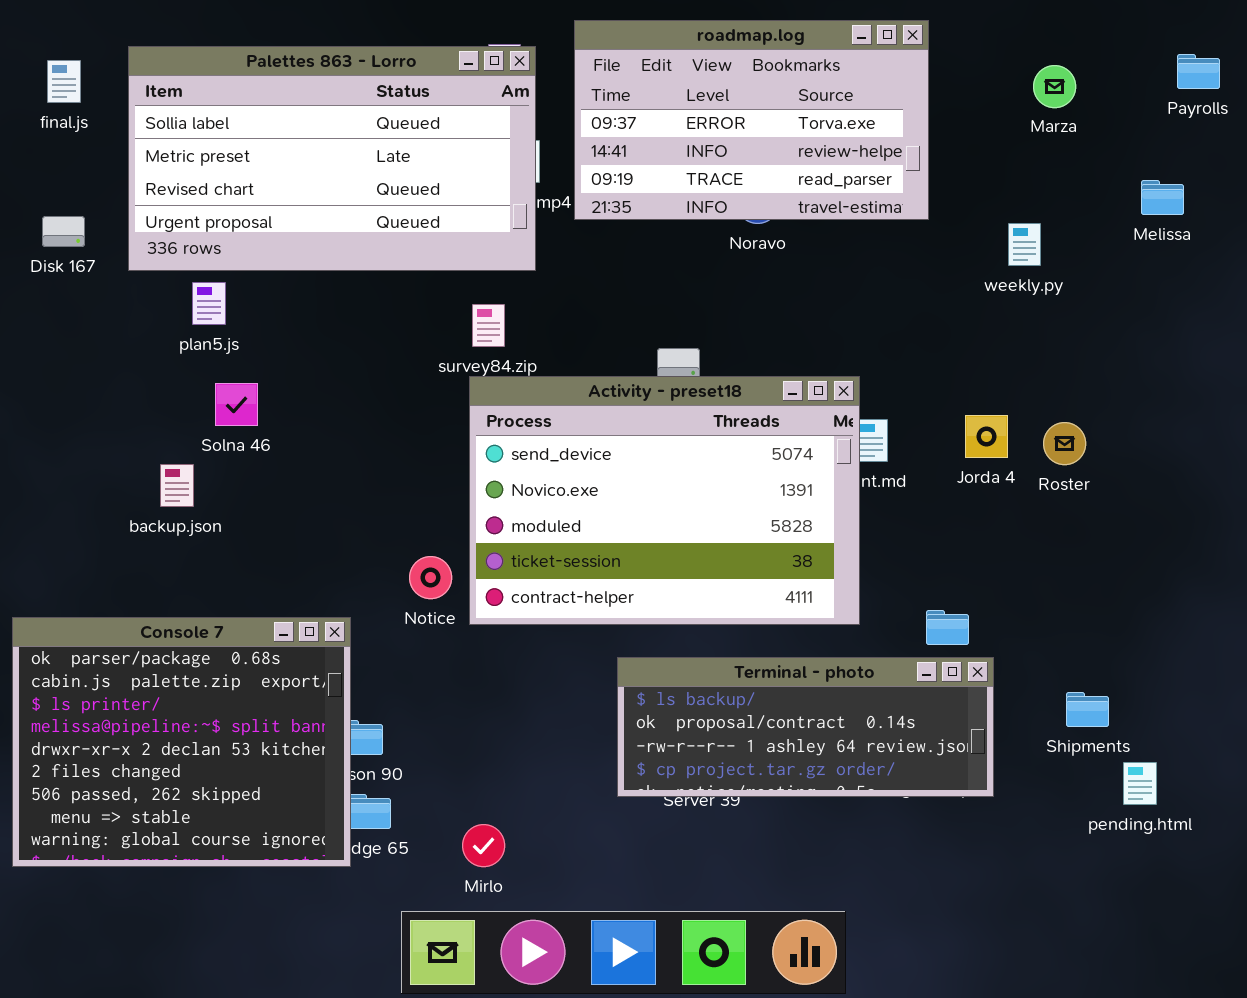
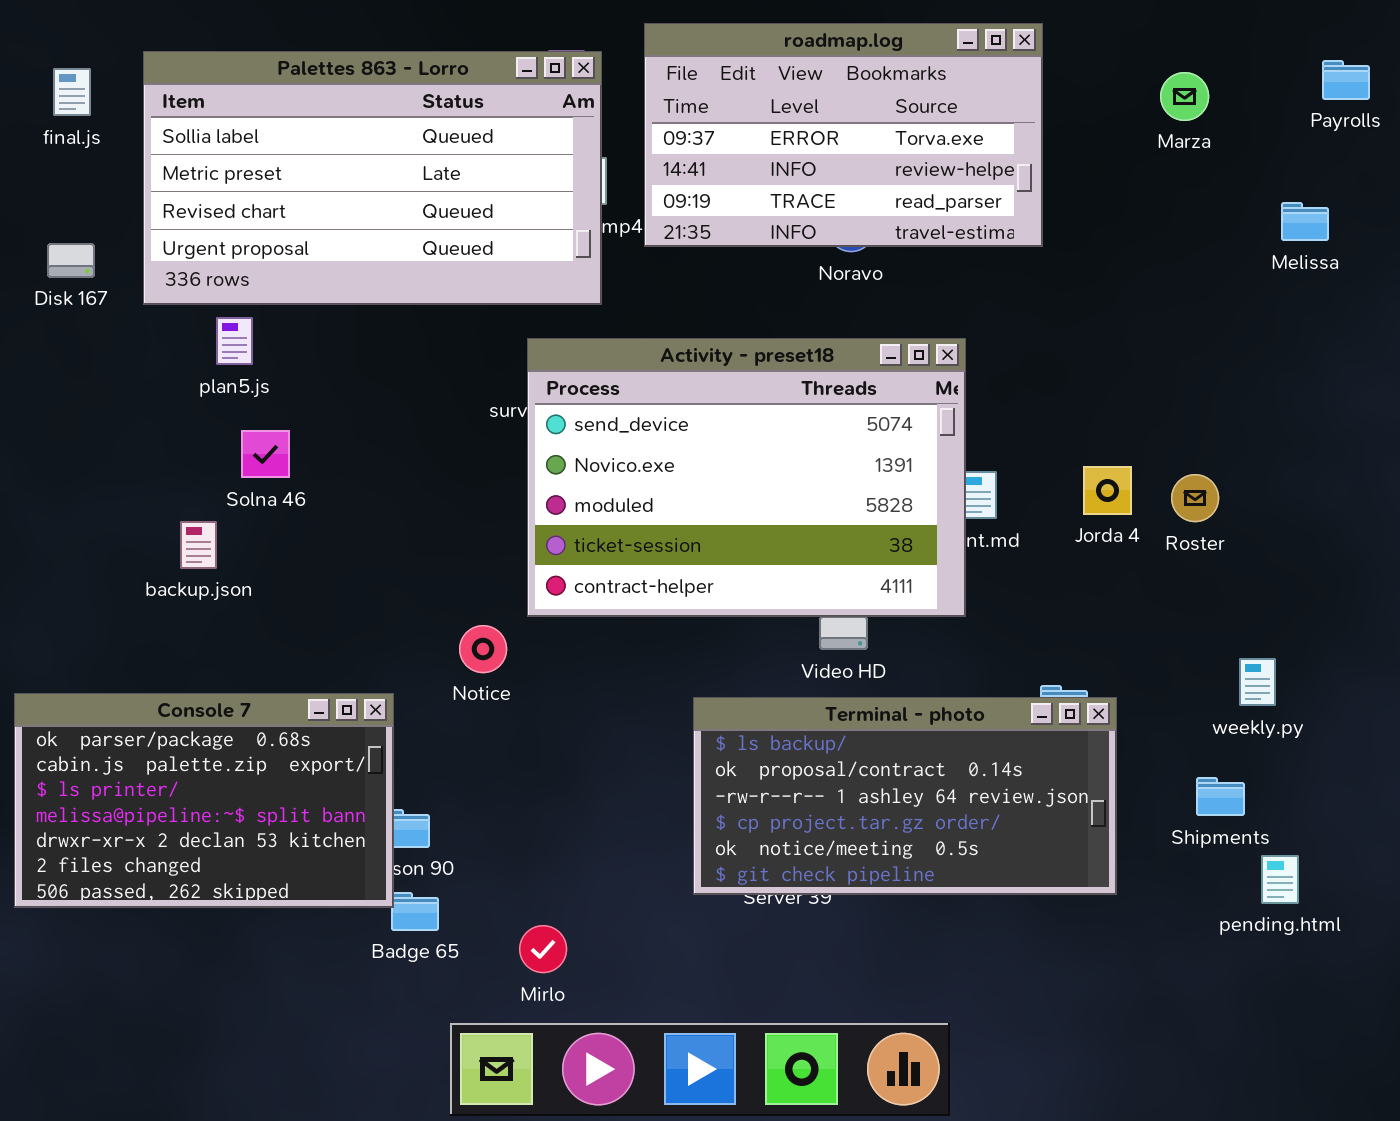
weekly.py: [1008,223,1041,266] -> [1239,658,1276,706], moved
Activity - preset18: [469,376,860,625] -> [527,338,966,617], moved
Console 7: [12,617,351,867] -> [14,693,394,908], resized
Terminal - photo: [617,657,994,797] -> [693,697,1117,895], resized

